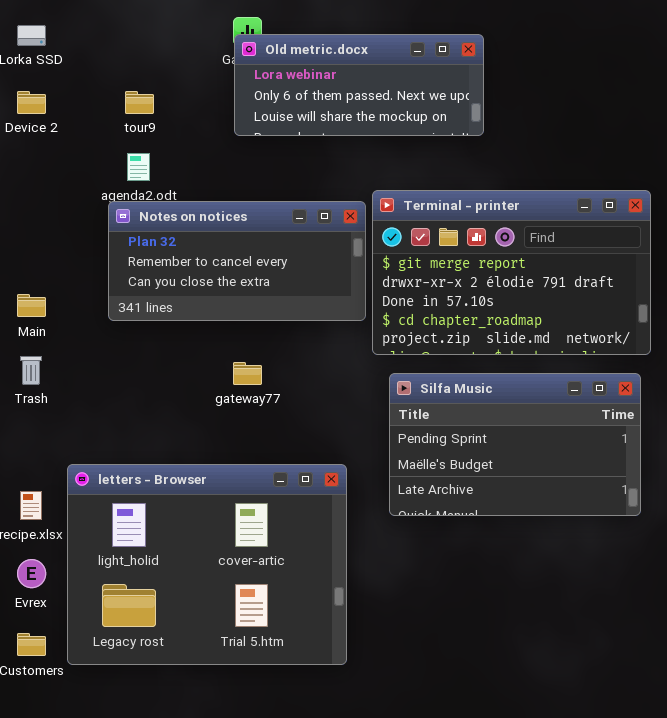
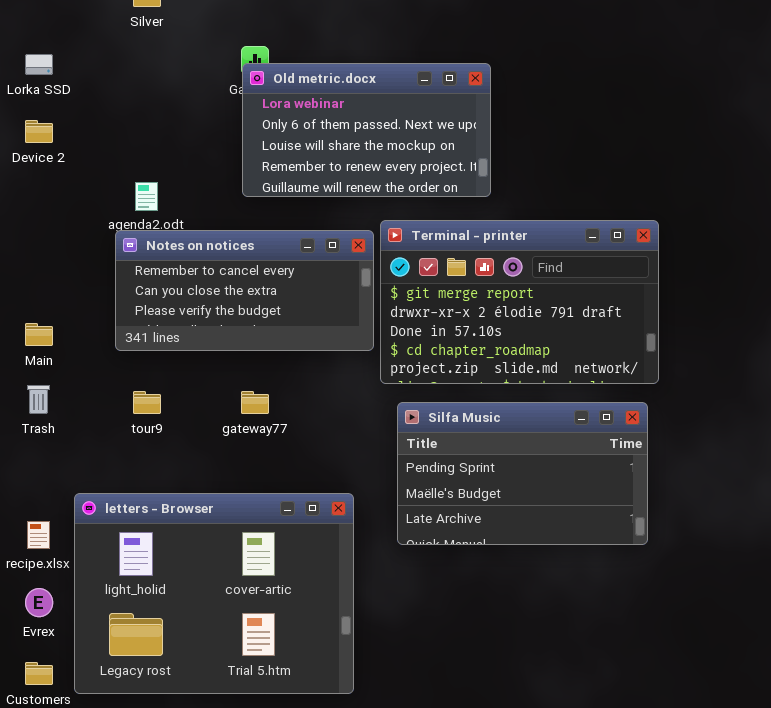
Old metric.docx: [234,34,484,136] -> [242,63,491,197], resized
tour9: [125,91,154,114] -> [133,391,161,414], moved
Notes on notices: [108,201,366,321] -> [115,230,374,351], scrolled down 1 row

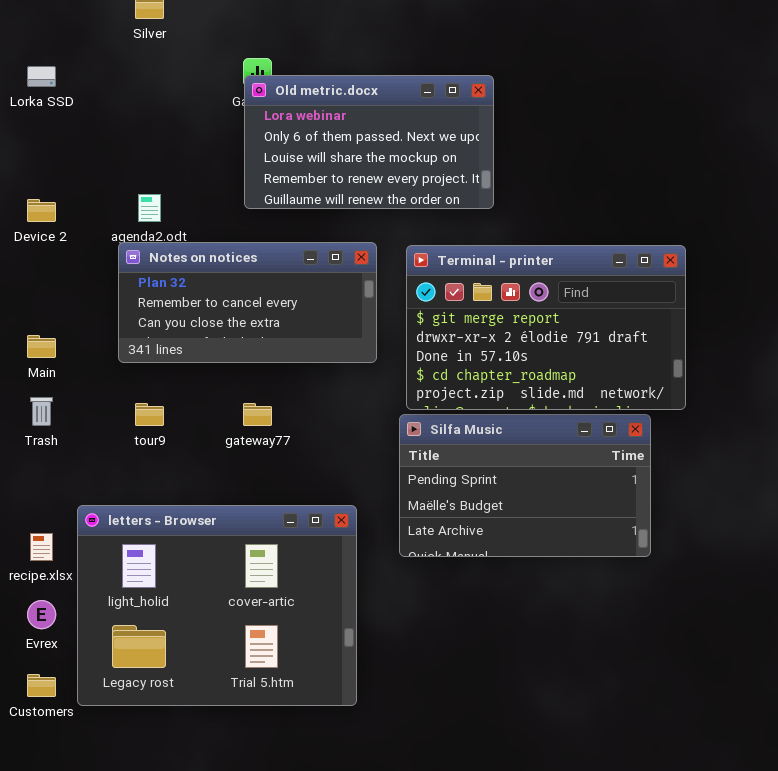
Device 2: [25,120,53,143] -> [27,199,56,222], moved
Terminal - printer: [380,220,659,384] -> [406,245,686,410], moved
Notes on notices: [115,230,374,351] -> [118,242,377,363], scrolled up 1 row

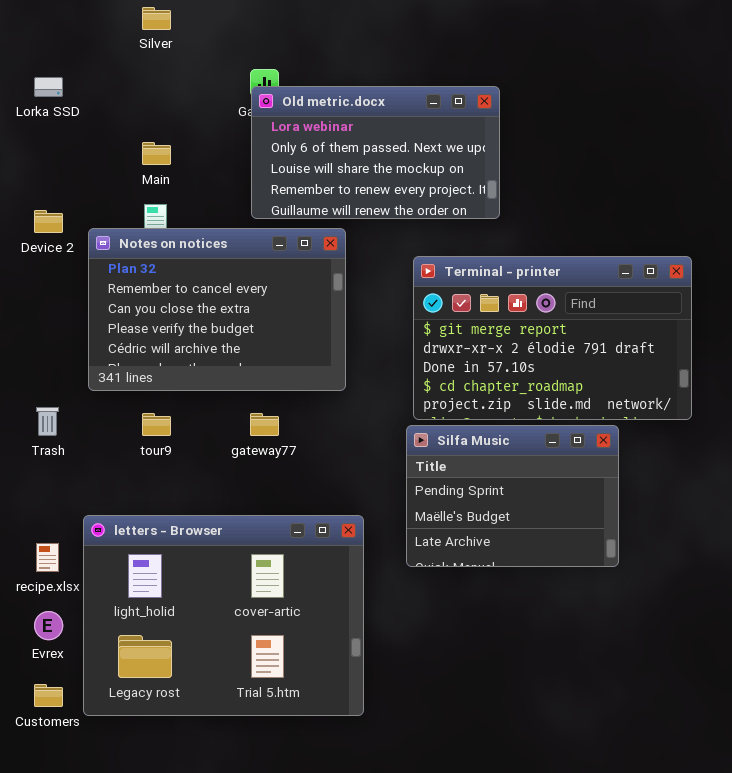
Notes on notices: [118,242,377,363] -> [88,228,346,391], moved, resized
Main: [27,335,56,358] -> [142,142,171,165], moved
Silfa Music: [399,414,651,557] -> [406,425,619,567], resized

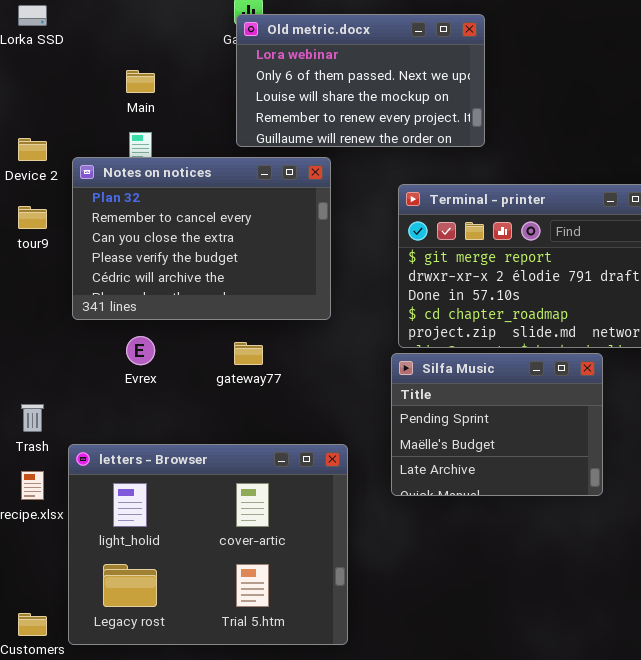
Trash: [36,407,59,436] -> [21,404,44,432], moved
tour9: [142,413,171,436] -> [18,206,47,229], moved
Evrex: [34,611,63,640] -> [126,336,155,365], moved

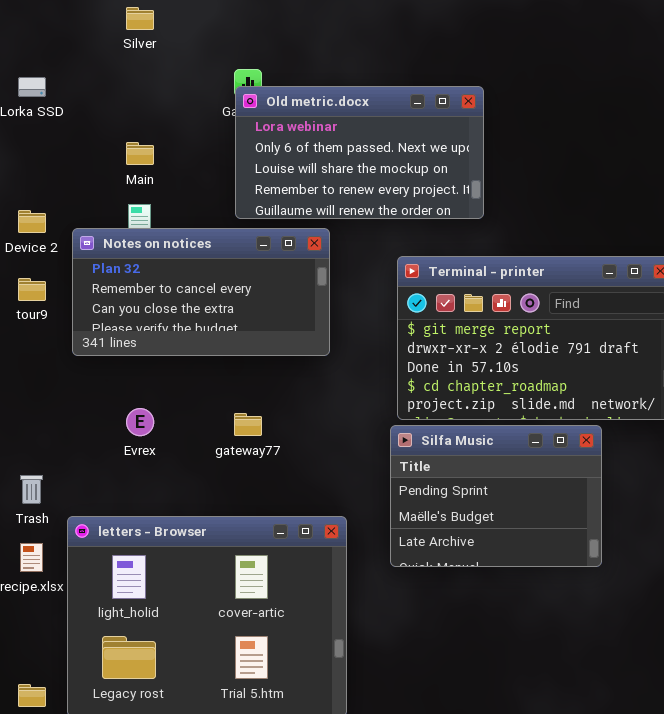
Notes on notices: [72,157,331,320] -> [72,228,330,356], resized

